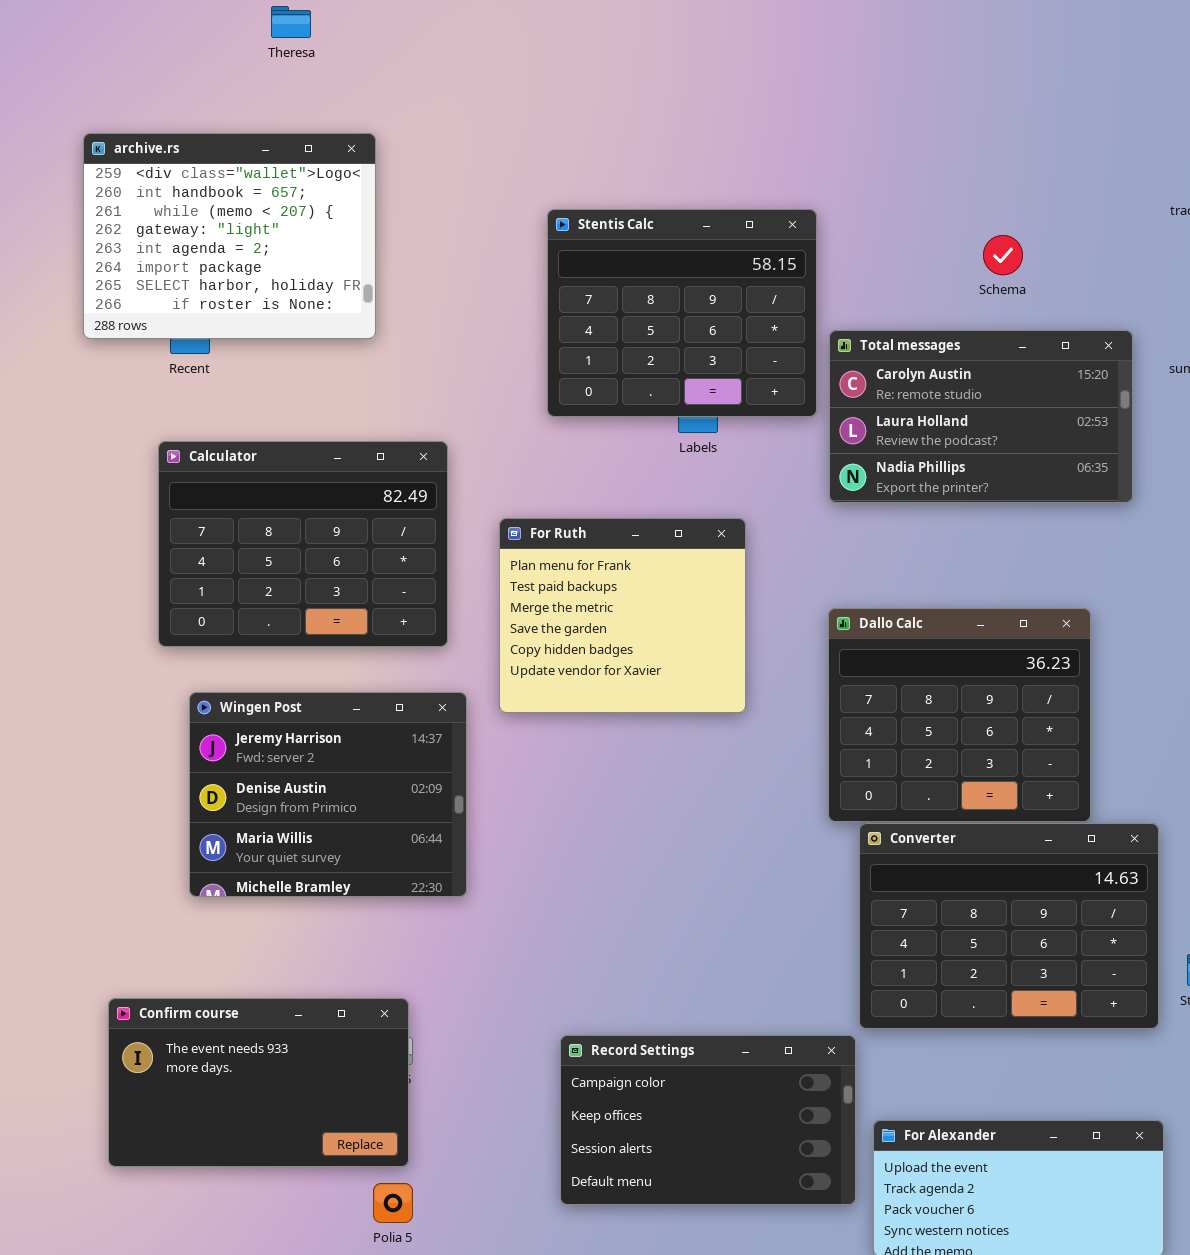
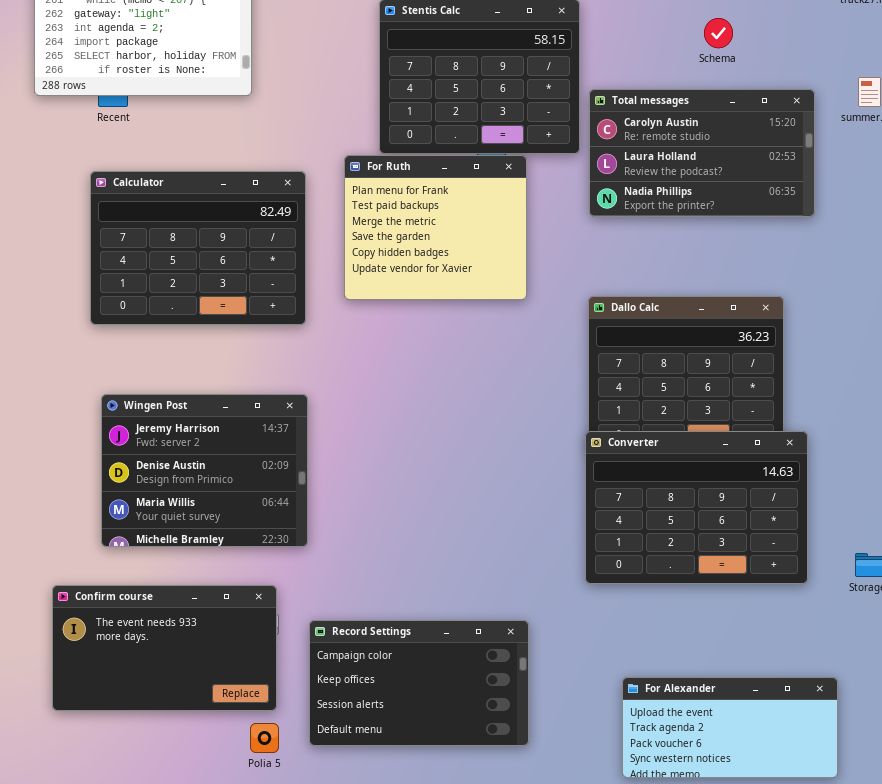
For Ruth: [499,518,746,713] -> [344,155,527,300], moved
Wingen Post: [189,692,467,897] -> [101,394,308,547], moved
Converter: [859,823,1159,1029] -> [585,431,808,584], moved
Record Settings: [560,1035,856,1205] -> [309,620,529,746], moved

